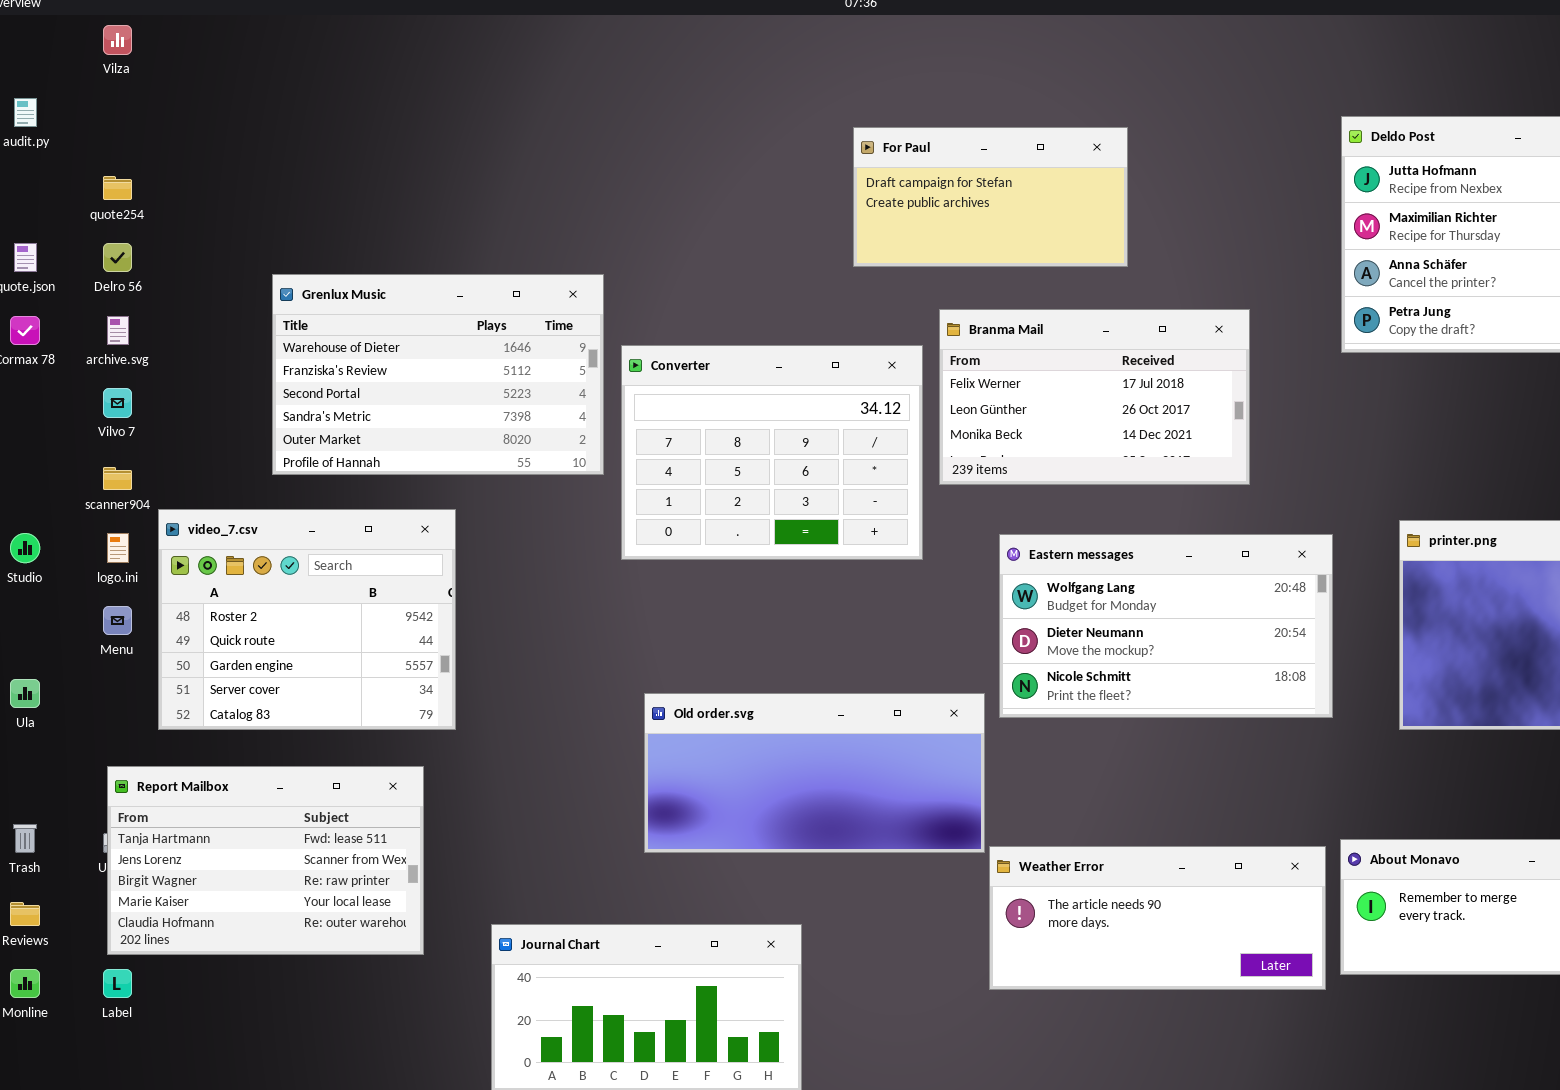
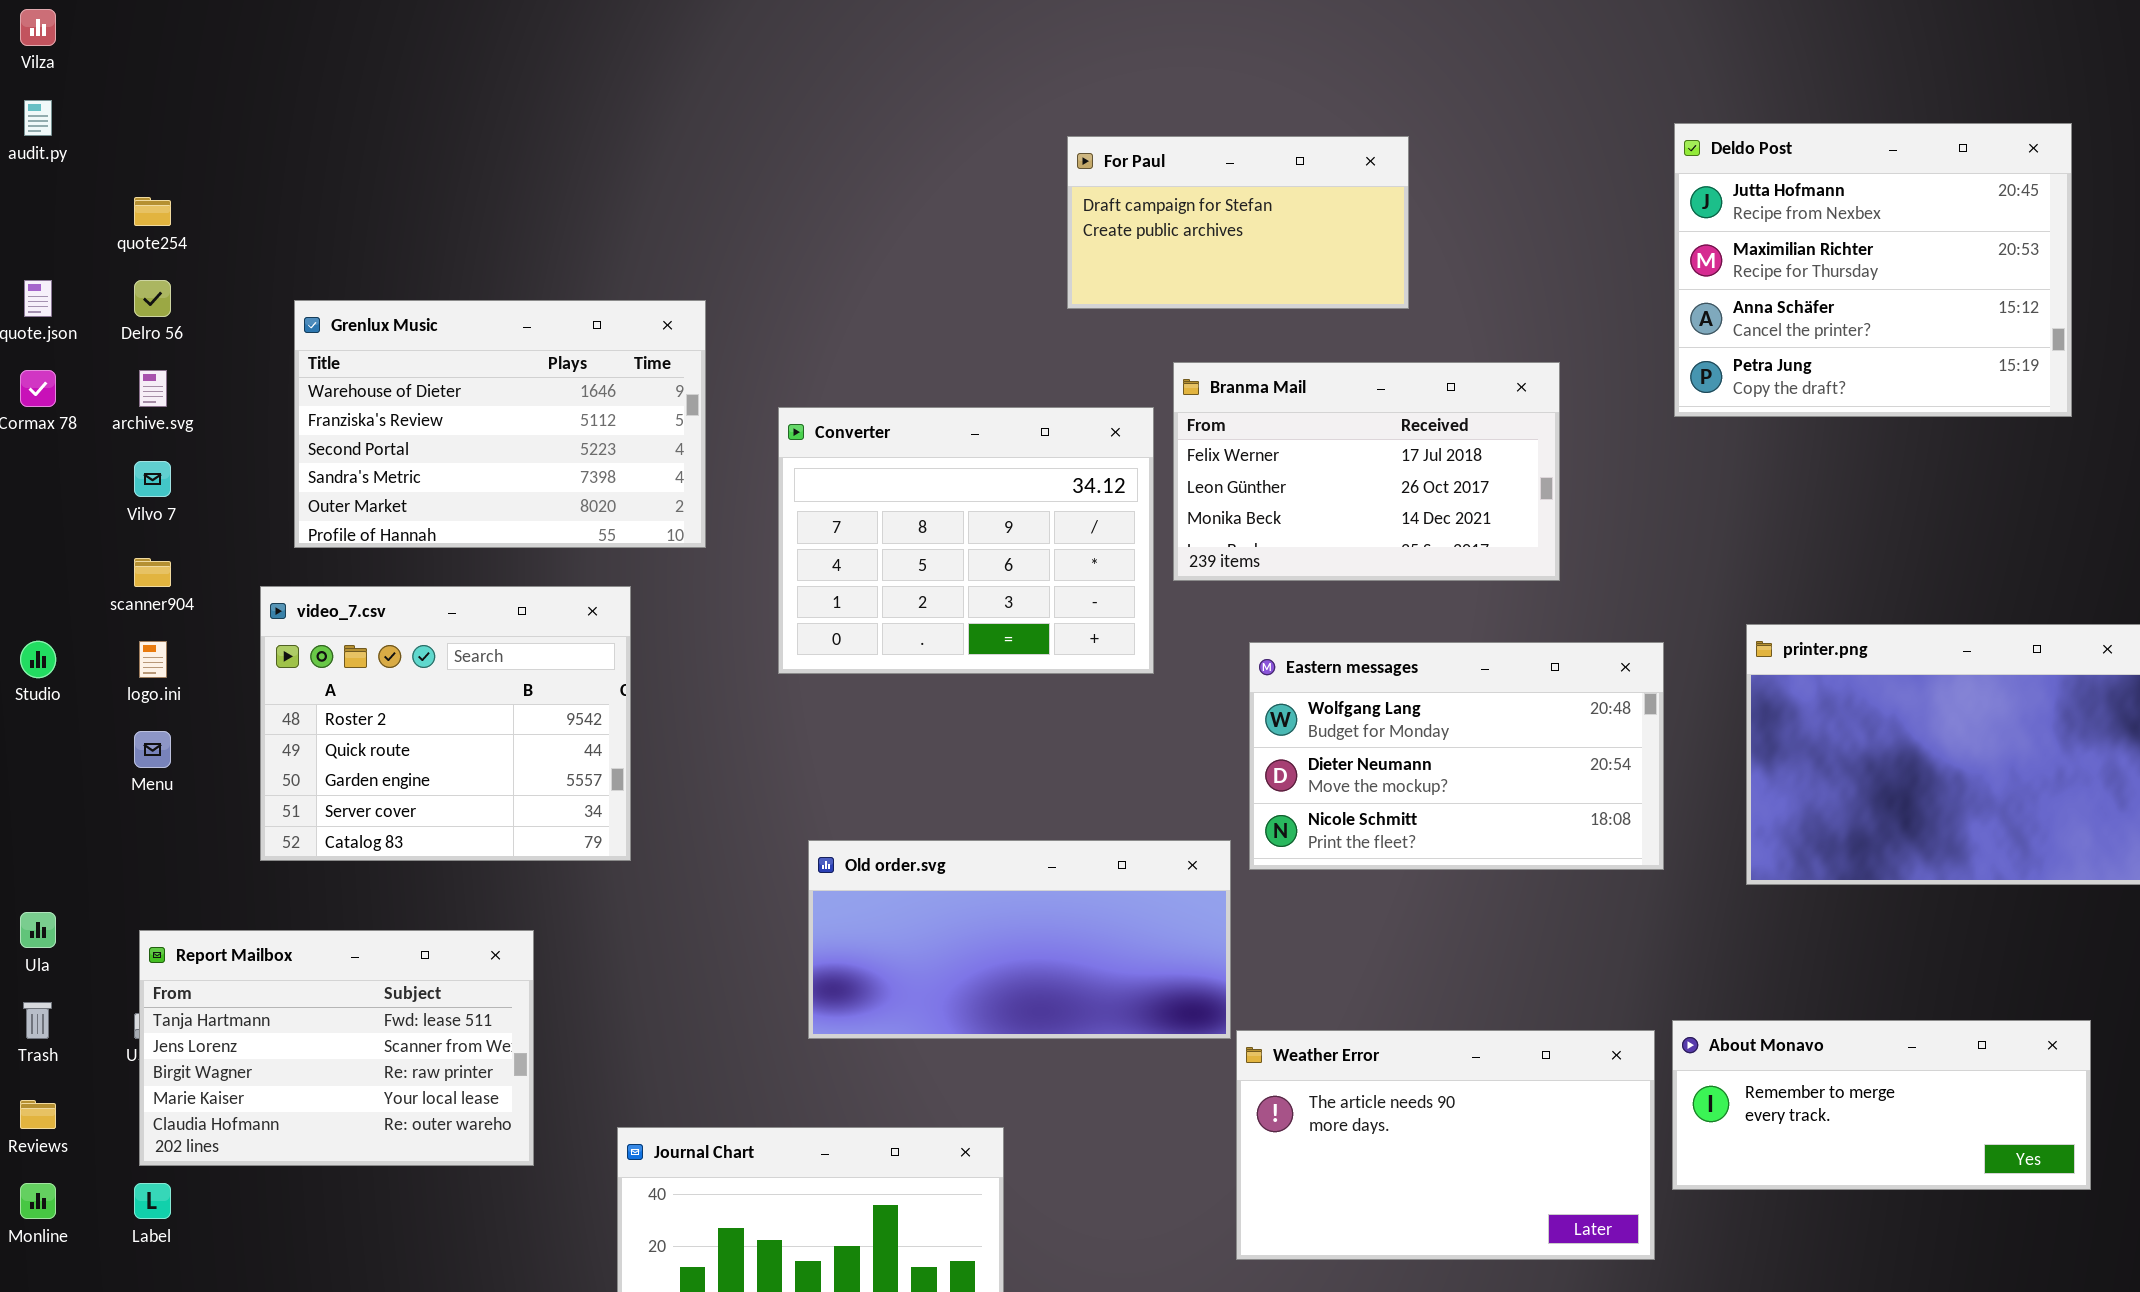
Vilza: [103,25,132,55] -> [20,9,56,46], moved
Grenlux Music: [272,274,604,475] -> [294,300,706,548], moved
video_7.csv: [158,509,456,730] -> [260,586,631,861], moved
Ula: [10,679,40,708] -> [20,912,56,948], moved
Weather Error: [989,846,1326,990] -> [1236,1030,1655,1260], resized

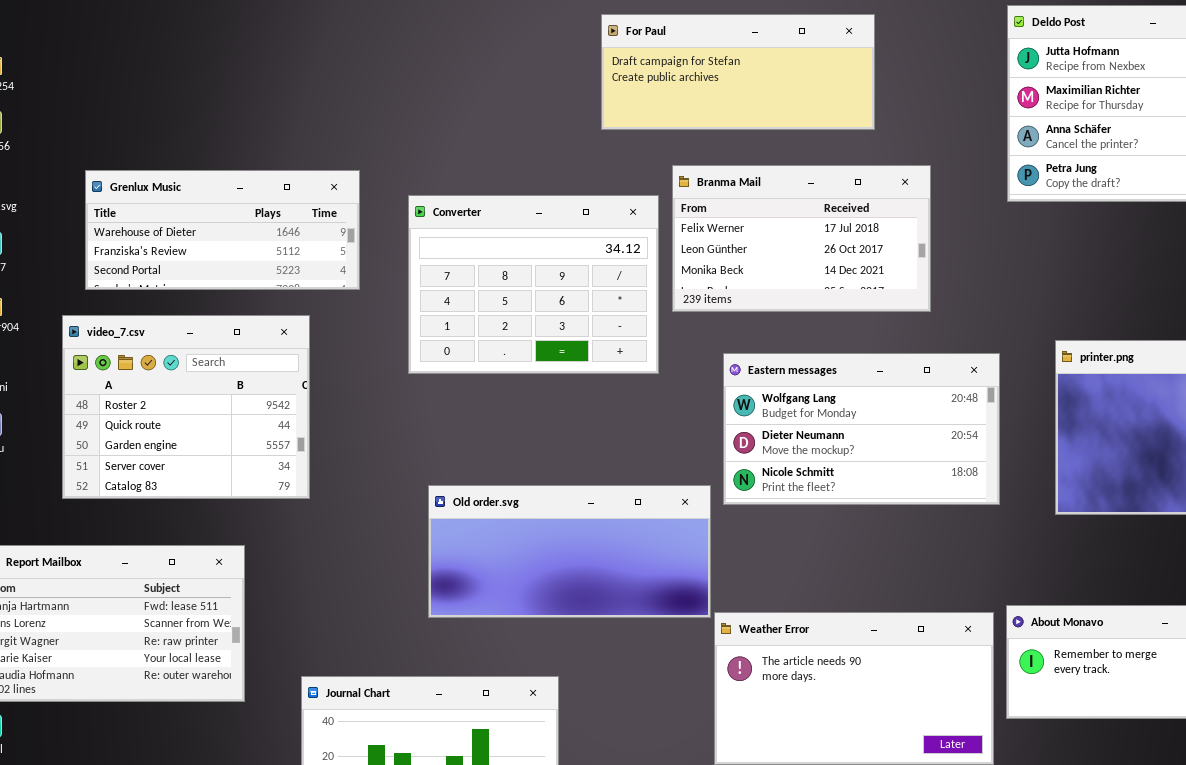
For Paul: [1067,136,1409,309] -> [601,14,875,130], resized
Grenlux Music: [294,300,706,548] -> [85,170,360,290], resized

